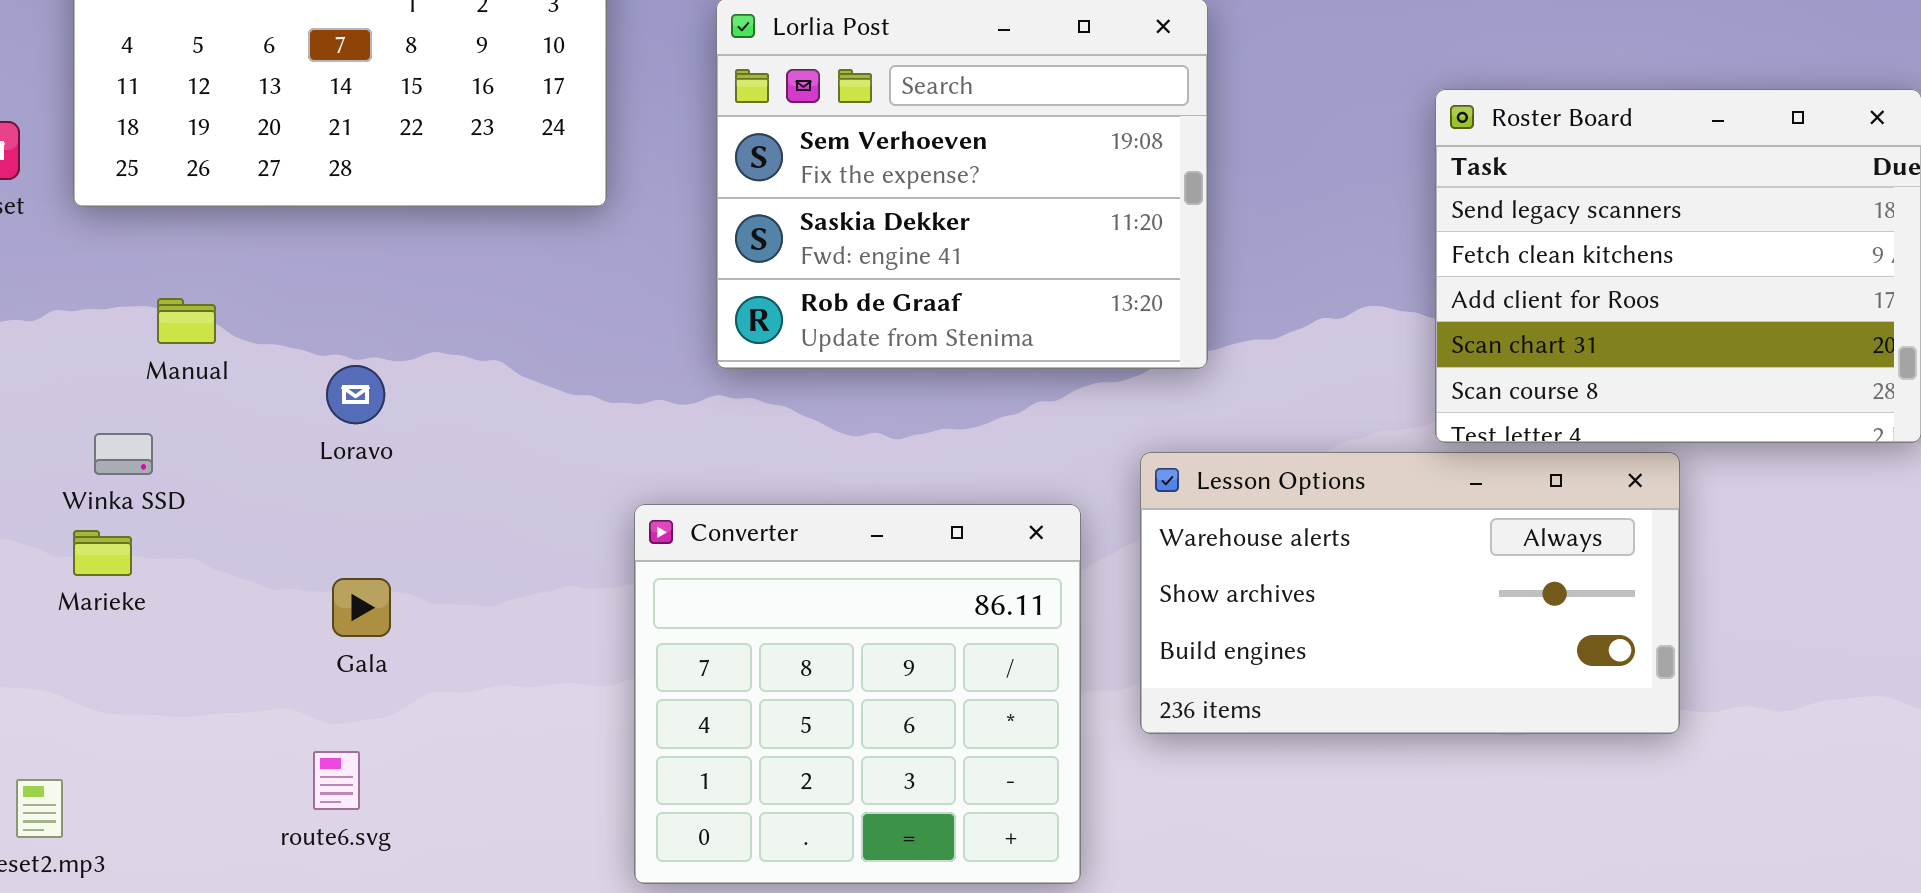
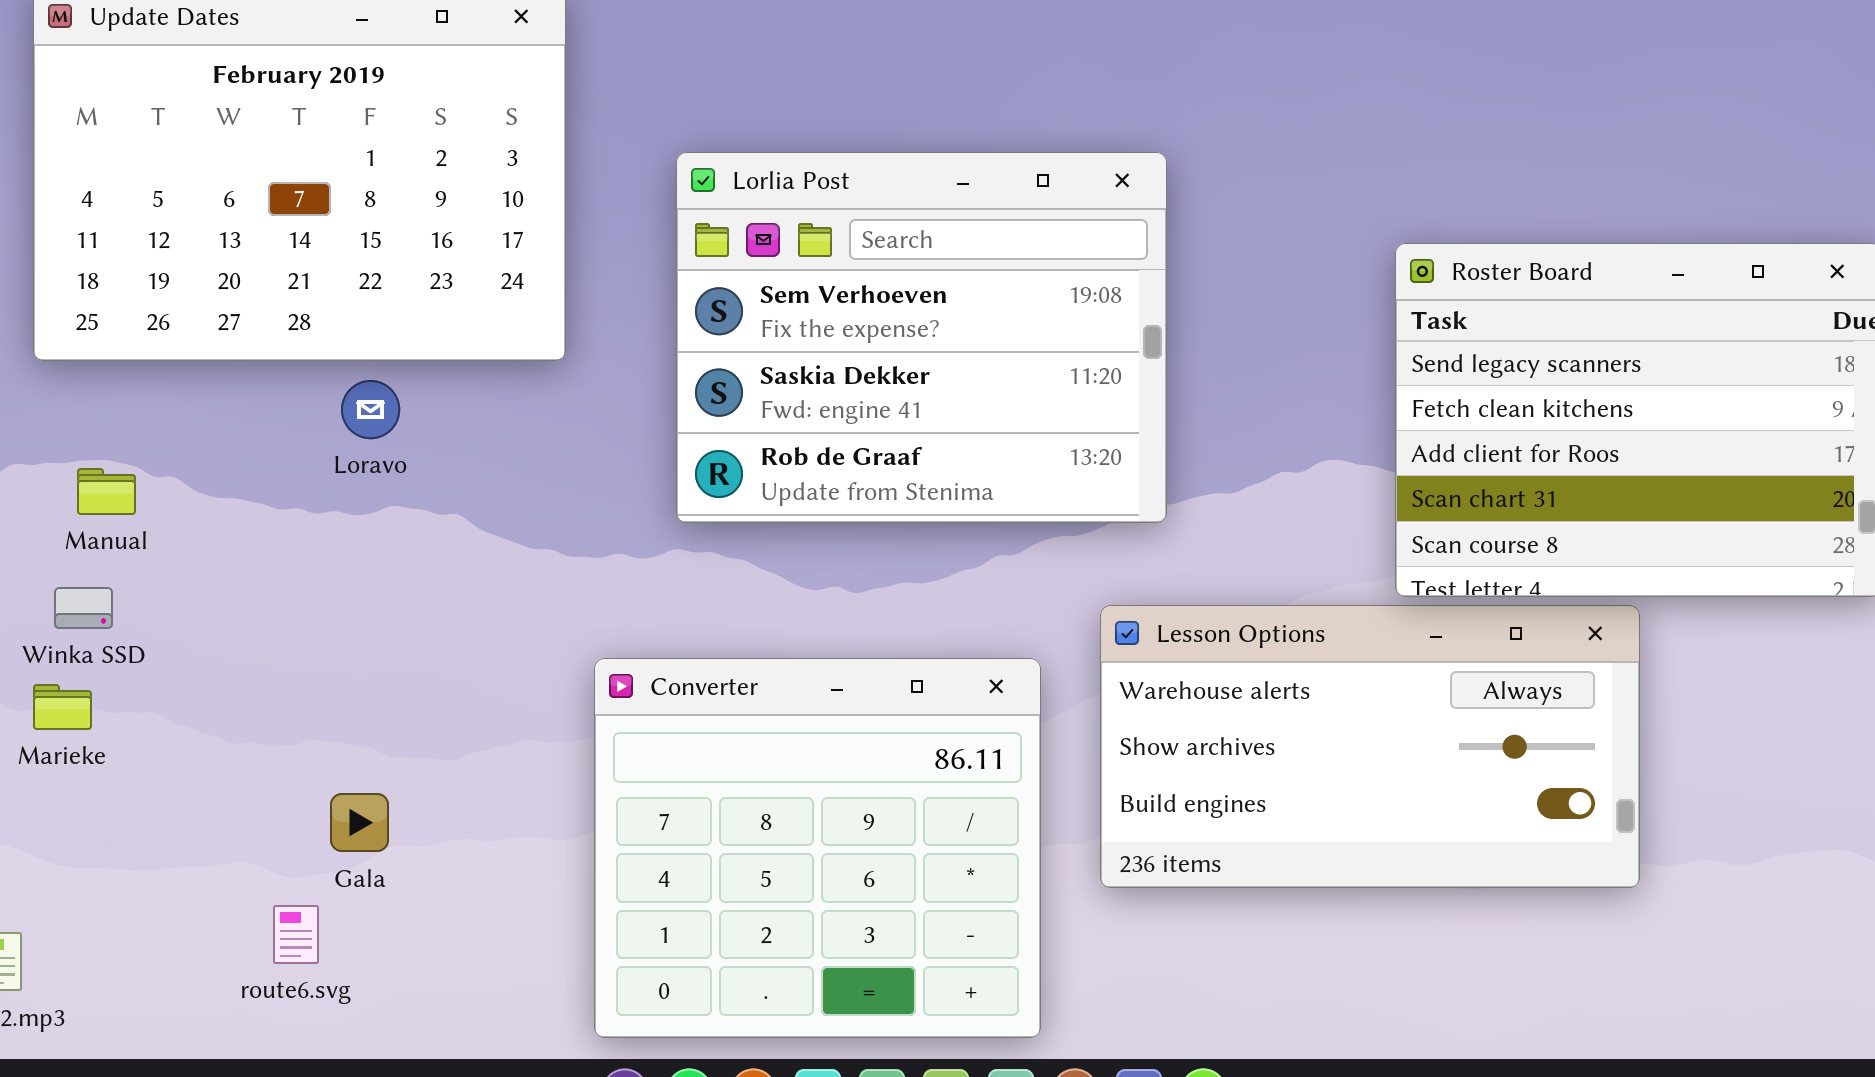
Manual: [157,298,216,344] -> [77,468,136,515], moved
Loravo: [326,365,385,424] -> [341,380,400,439], moved
Gala: [332,578,391,637] -> [330,793,389,852], moved

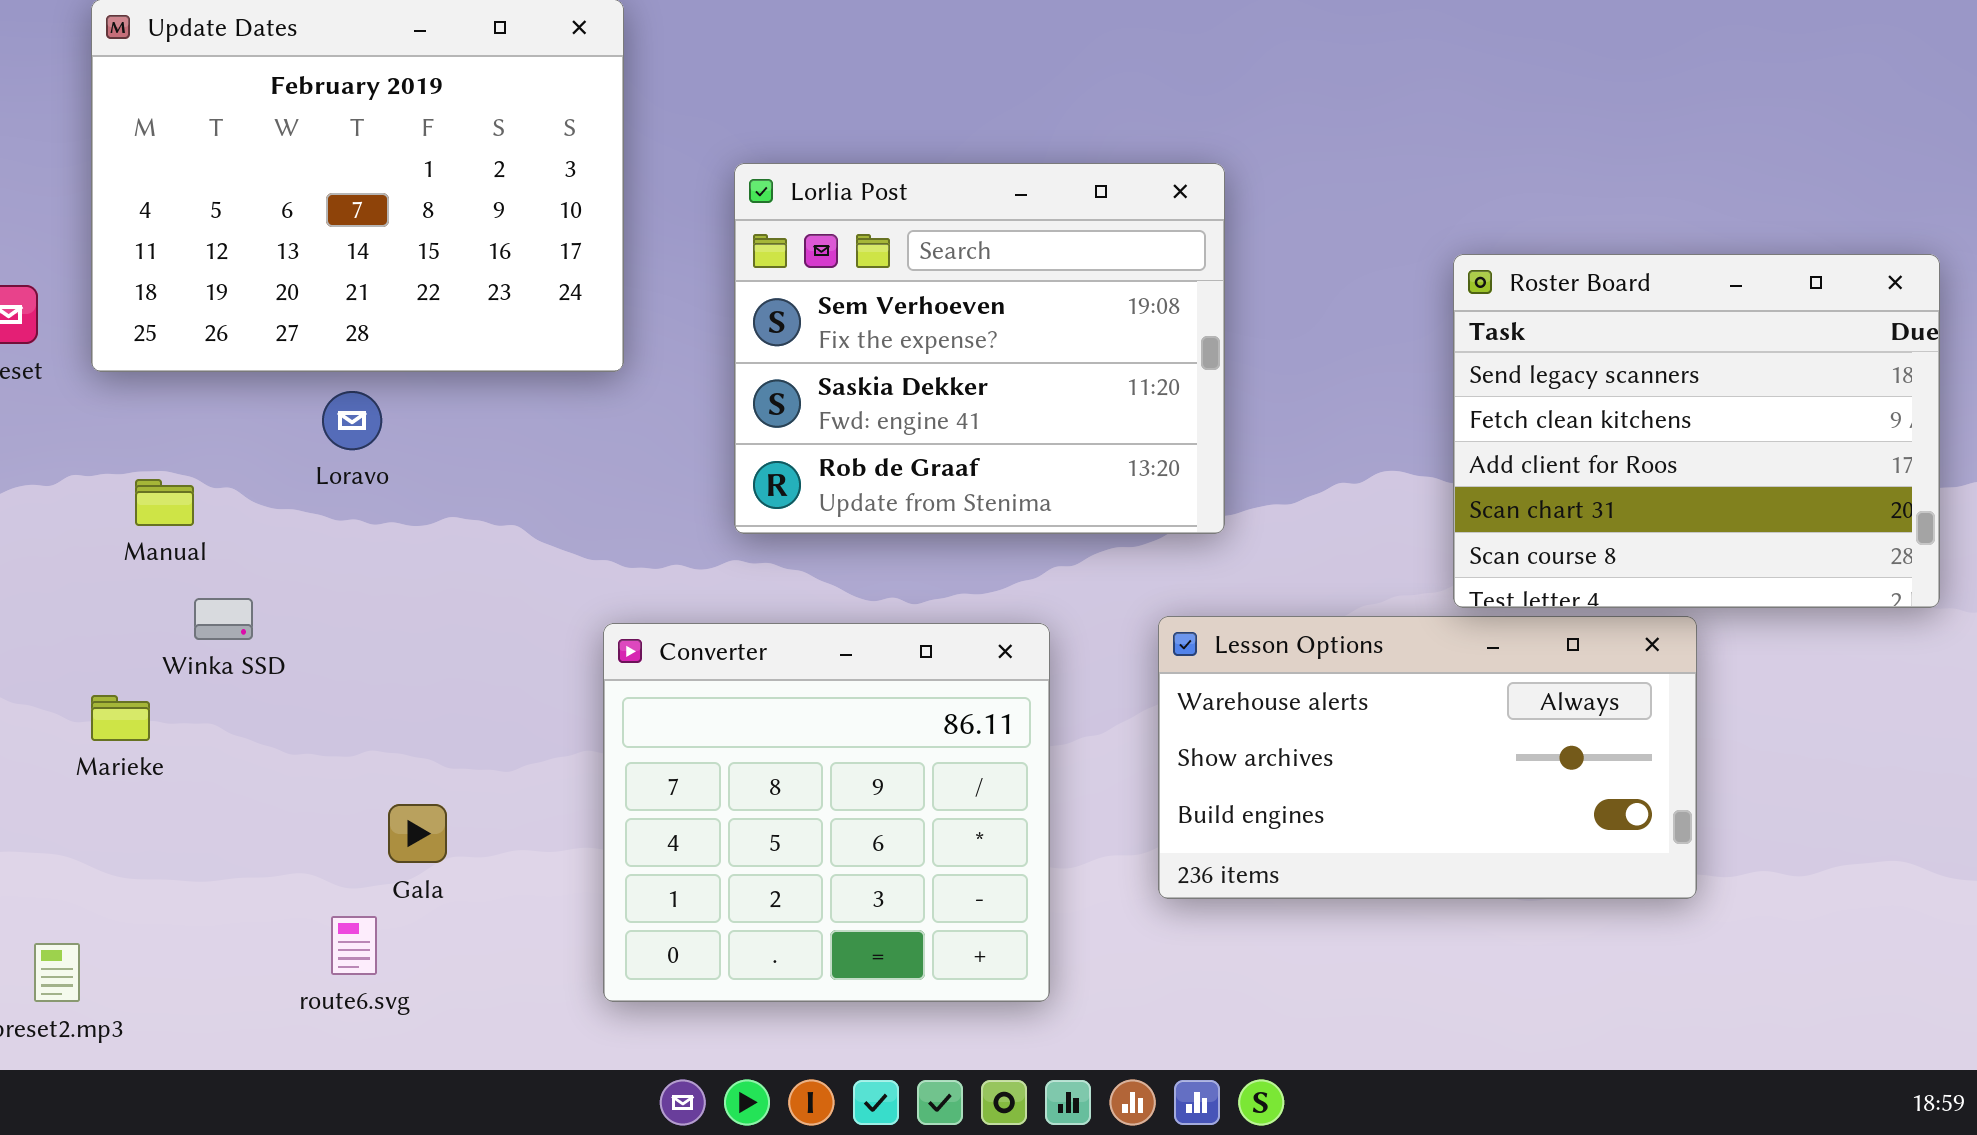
Loravo: [341,380,400,439] -> [322,391,382,450], moved
Winka SSD: [54,587,113,629] -> [194,598,253,640], moved
Converter: [594,658,1041,1038] -> [603,623,1050,1002], moved

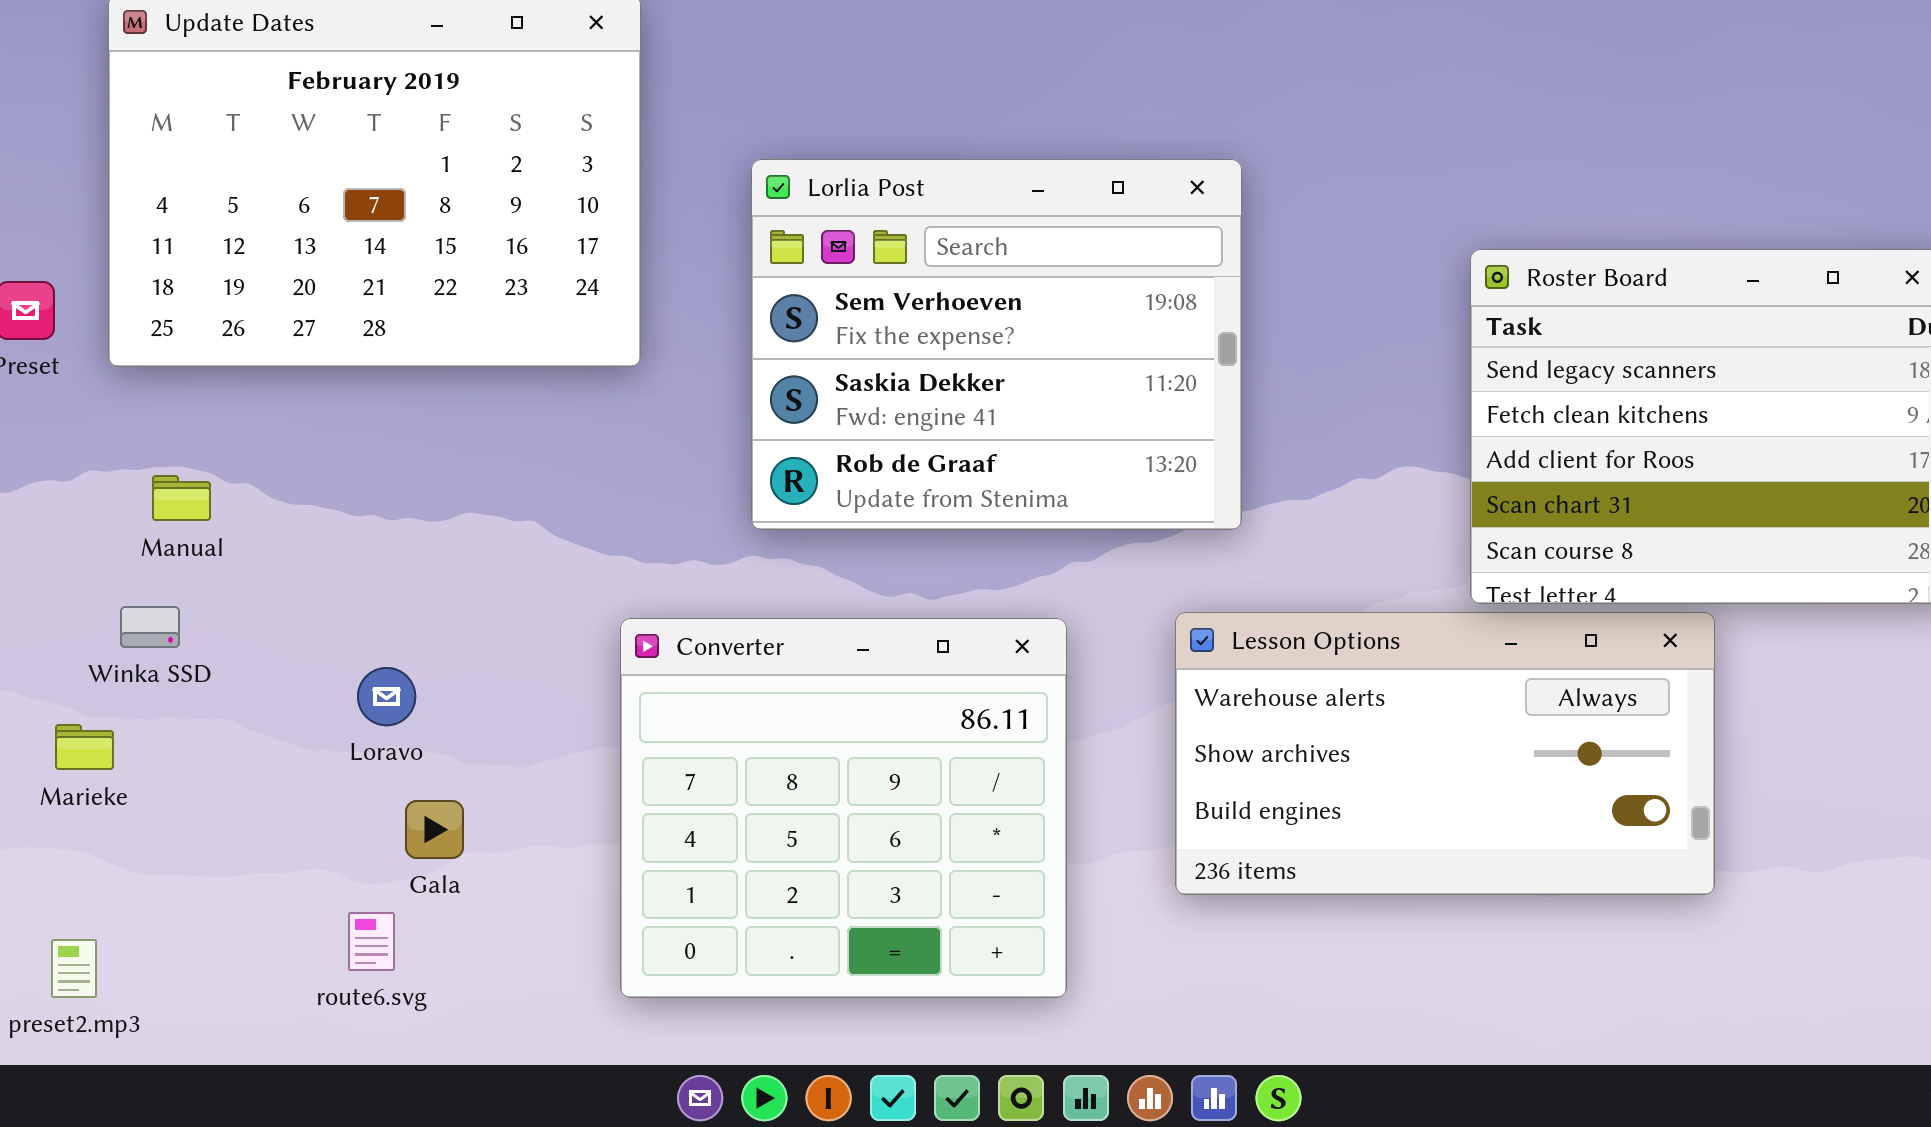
Loravo: [322,391,382,450] -> [357,667,416,726], moved
Winka SSD: [194,598,253,640] -> [120,606,180,648], moved
Marieke: [91,695,150,741] -> [55,724,114,770], moved

